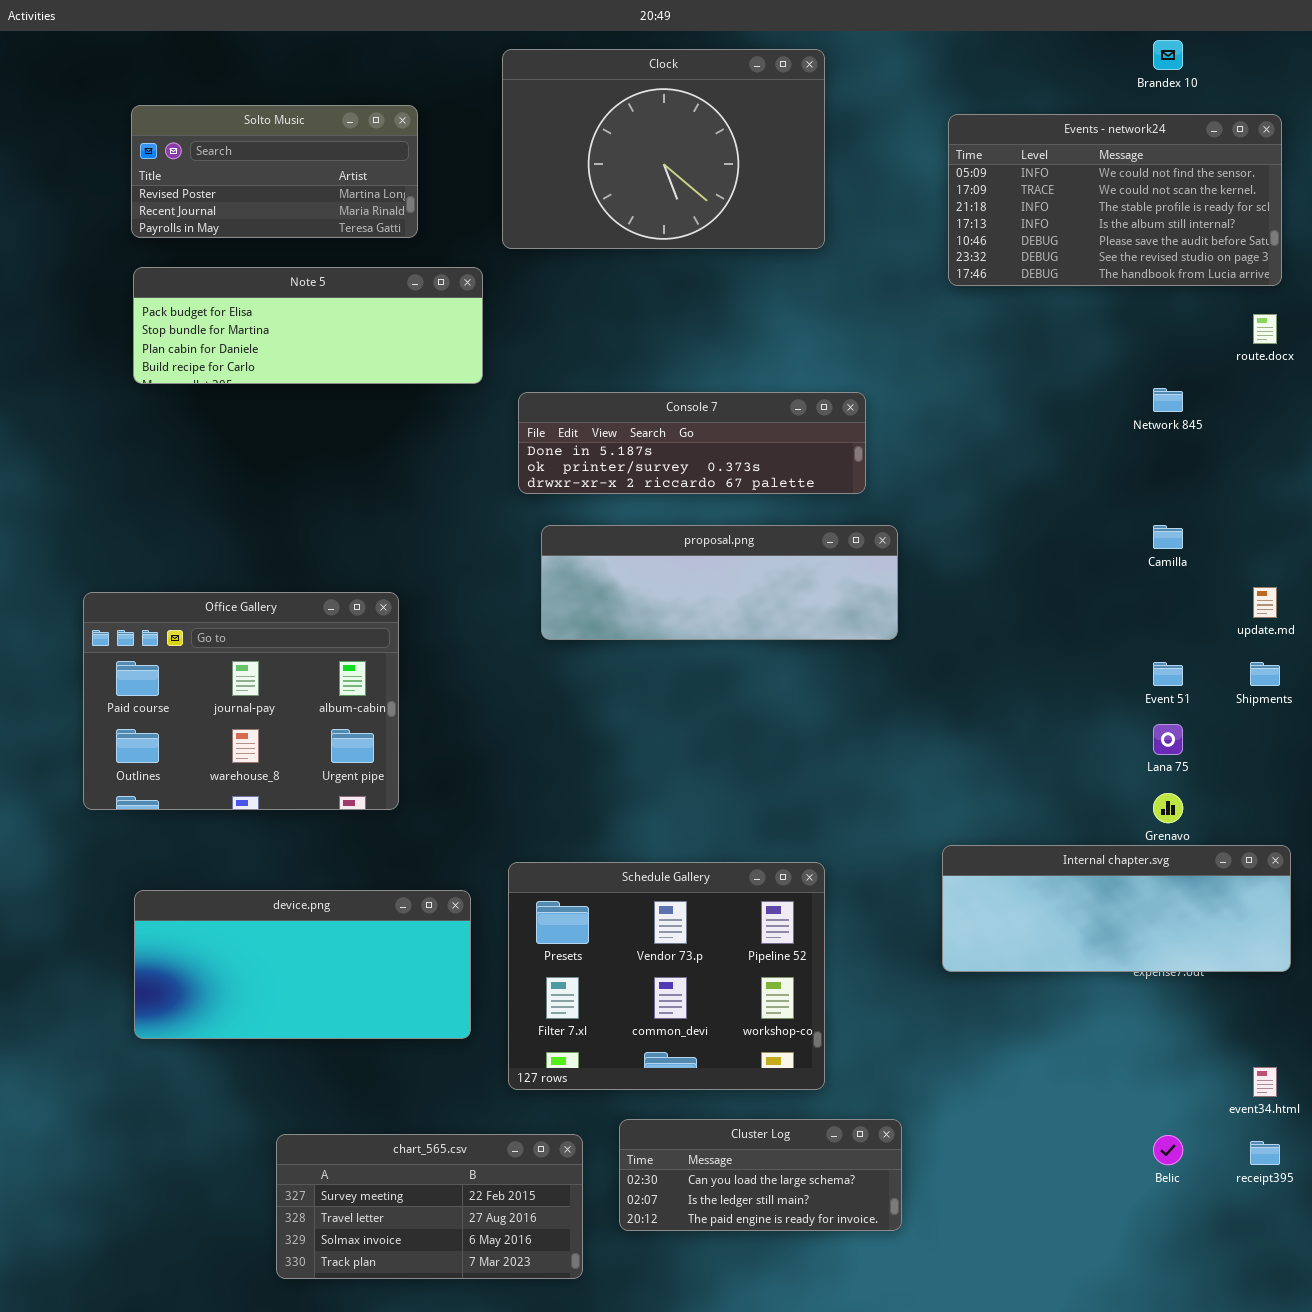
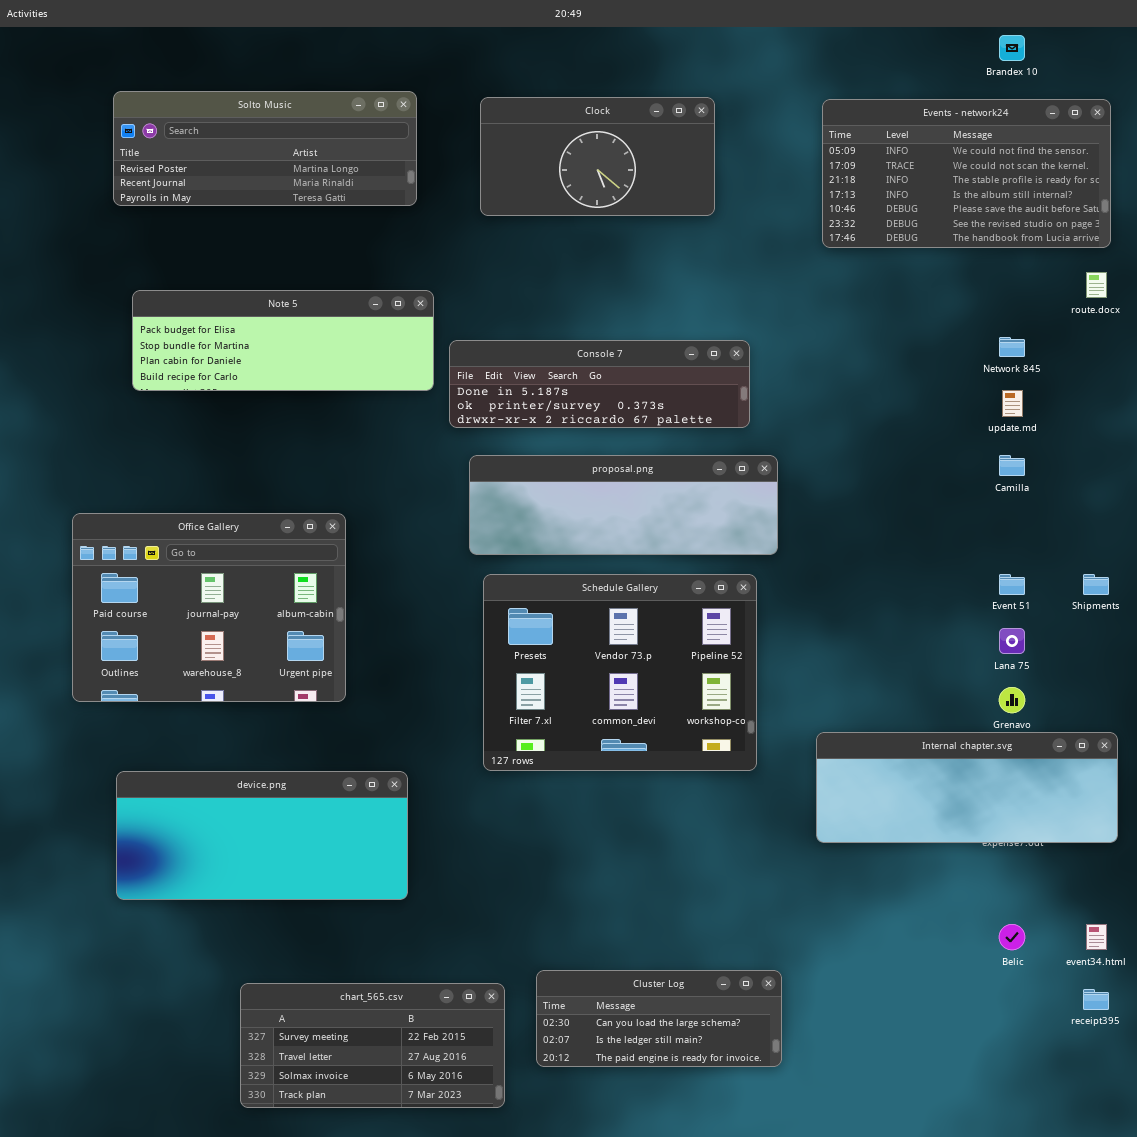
Clock: [502,49,825,249] -> [480,97,715,216], resized
Solto Music: [131,105,418,238] -> [113,91,417,206], resized
Note 5: [133,267,483,384] -> [132,290,434,391], moved
update.md: [1253,587,1277,618] -> [1002,390,1023,417], moved
Schedule Gallery: [508,862,825,1090] -> [483,574,757,771], moved
Belic: [1153,1135,1183,1165] -> [999,924,1025,950], moved

